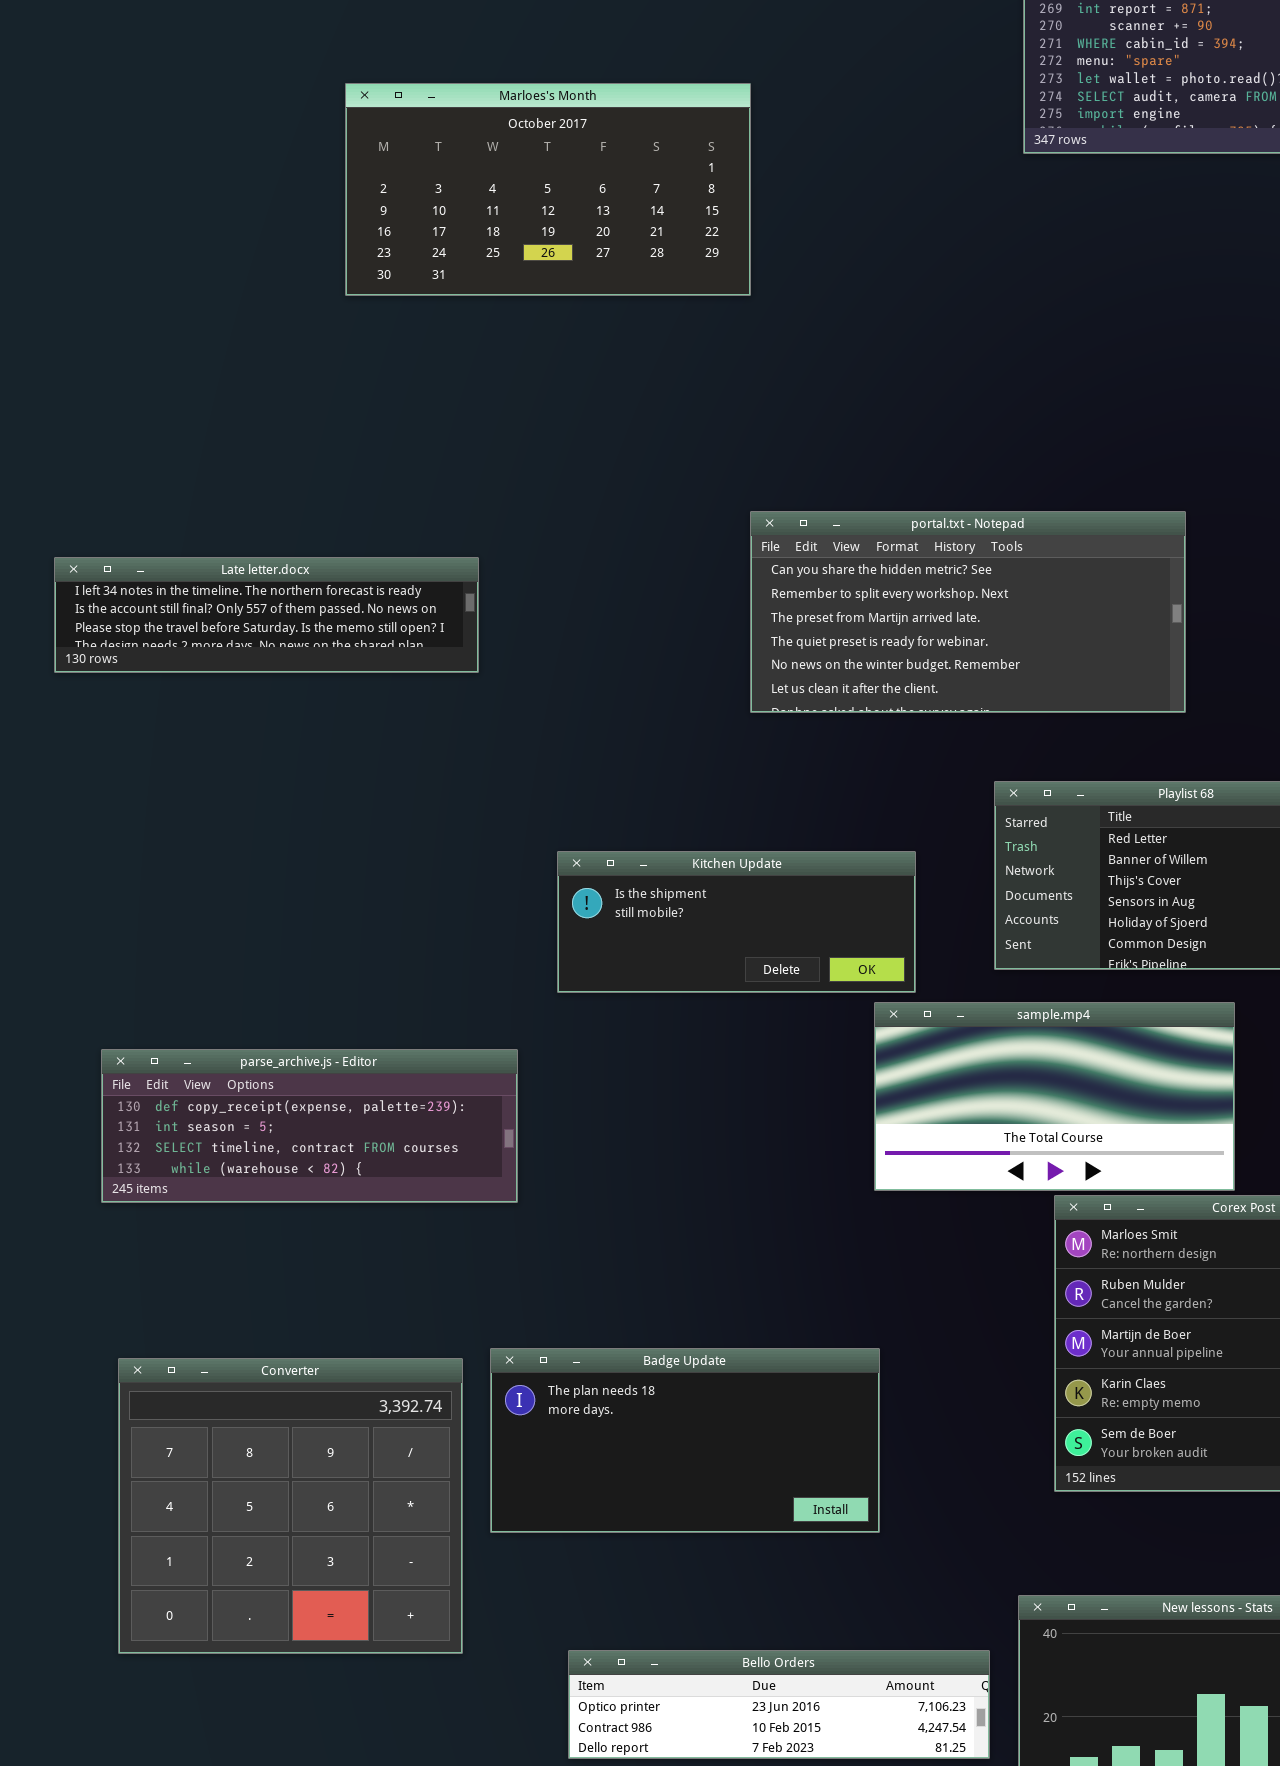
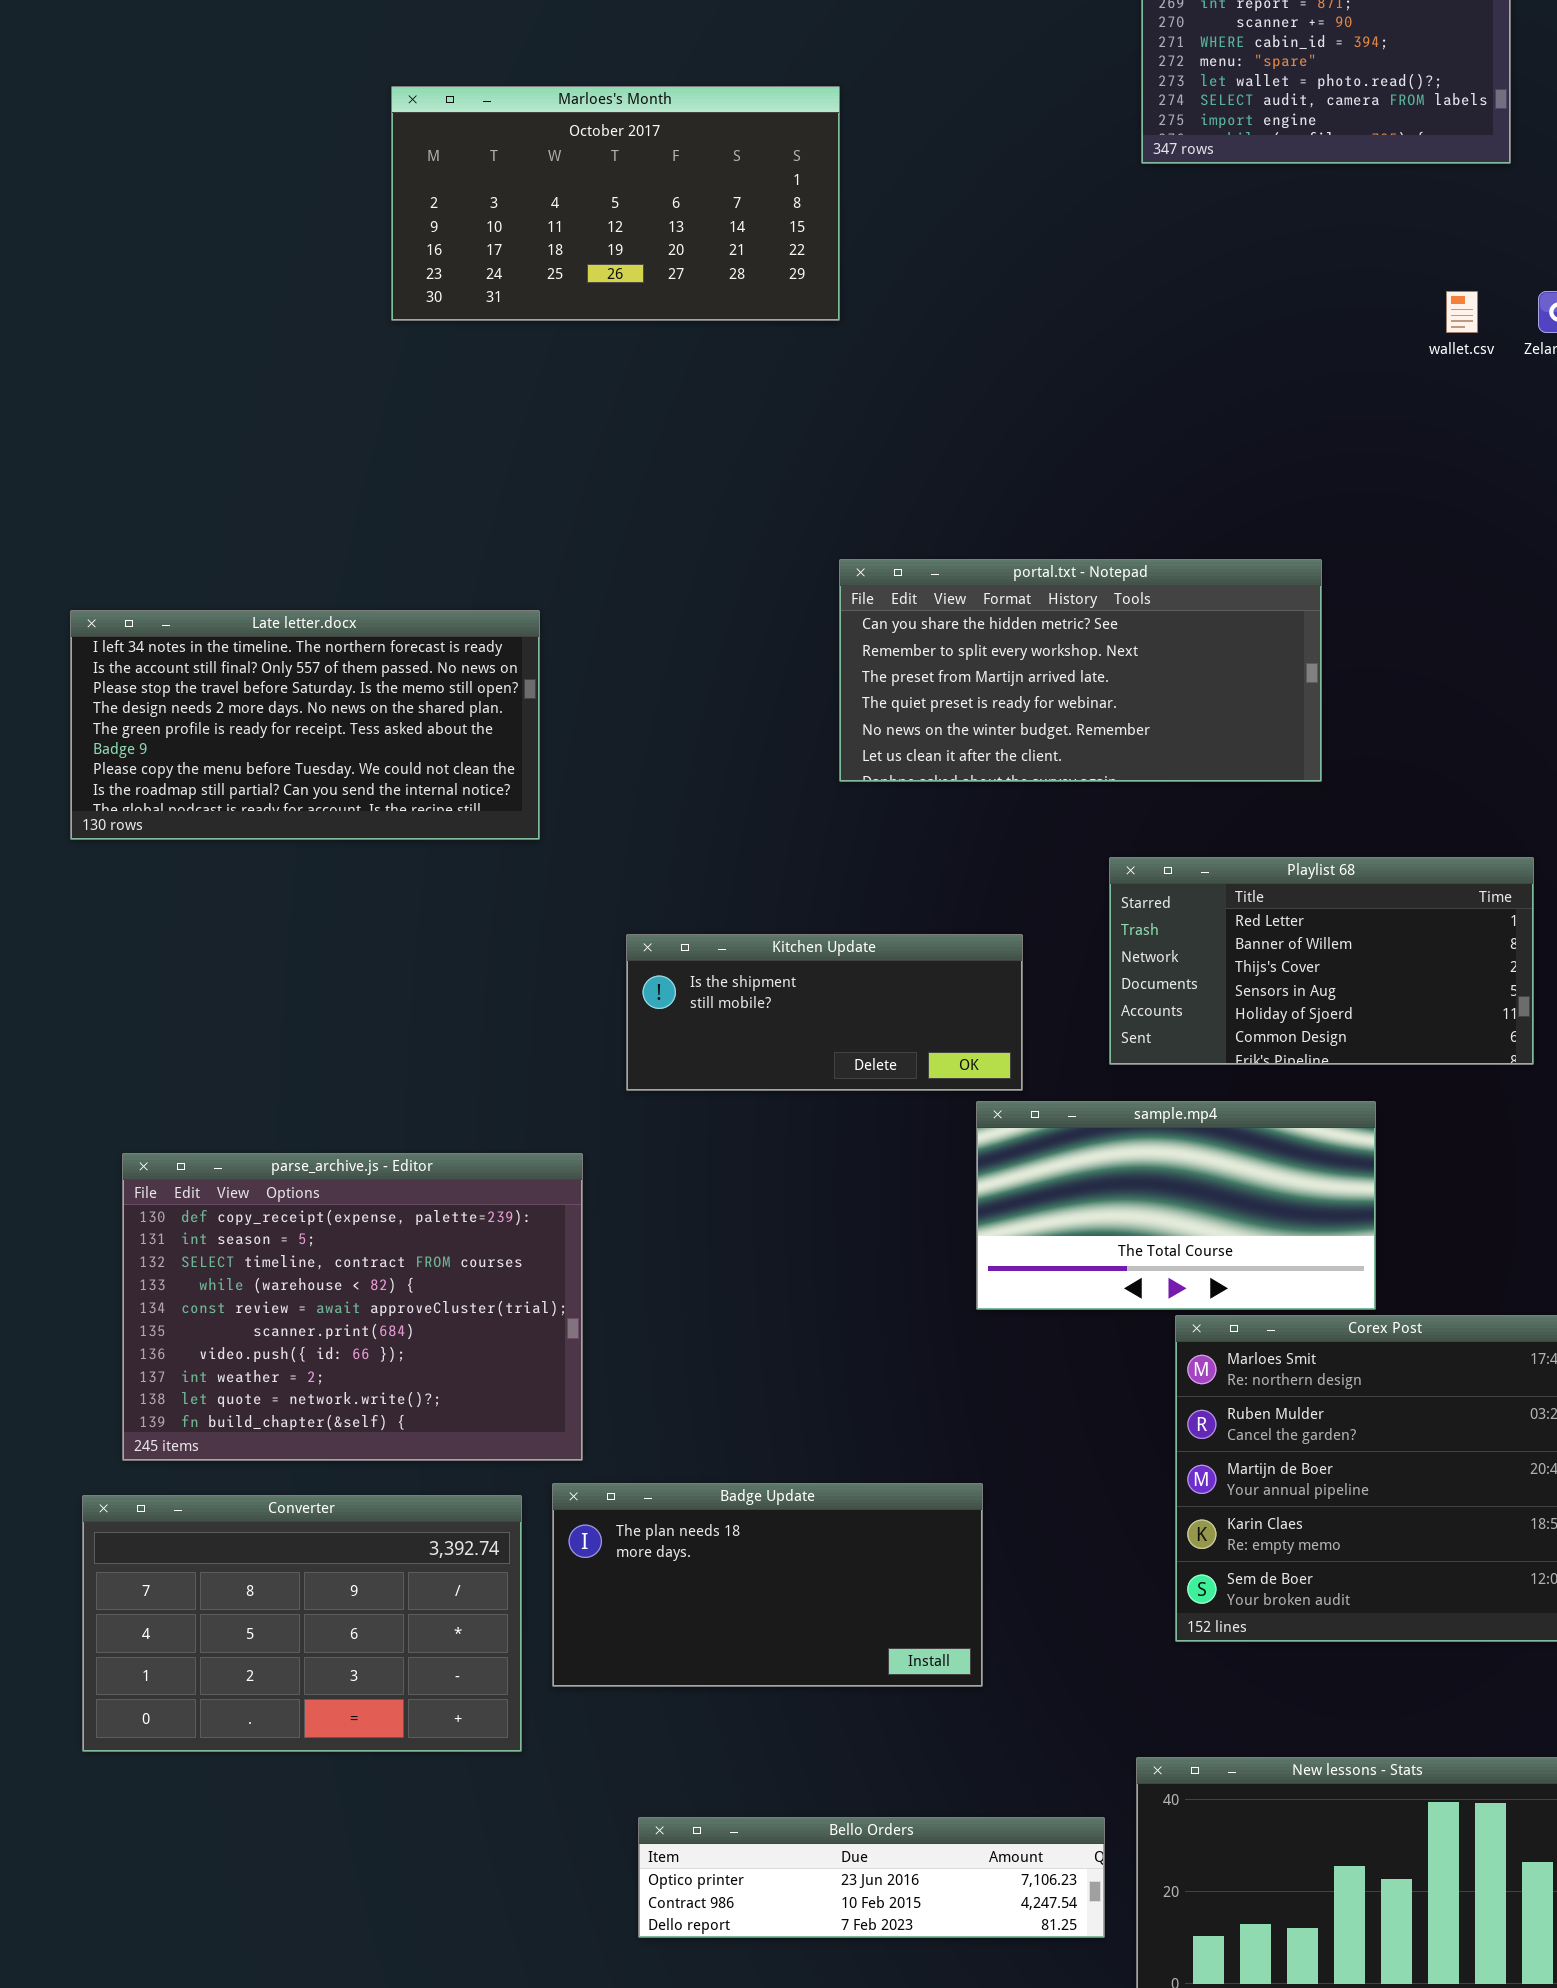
Late letter.docx: [54,557,479,673] -> [70,610,540,840], resized
parse_archive.js - Editor: [101,1049,518,1203] -> [122,1153,583,1461], resized
Converter: [118,1358,463,1654] -> [82,1495,522,1752], resized

